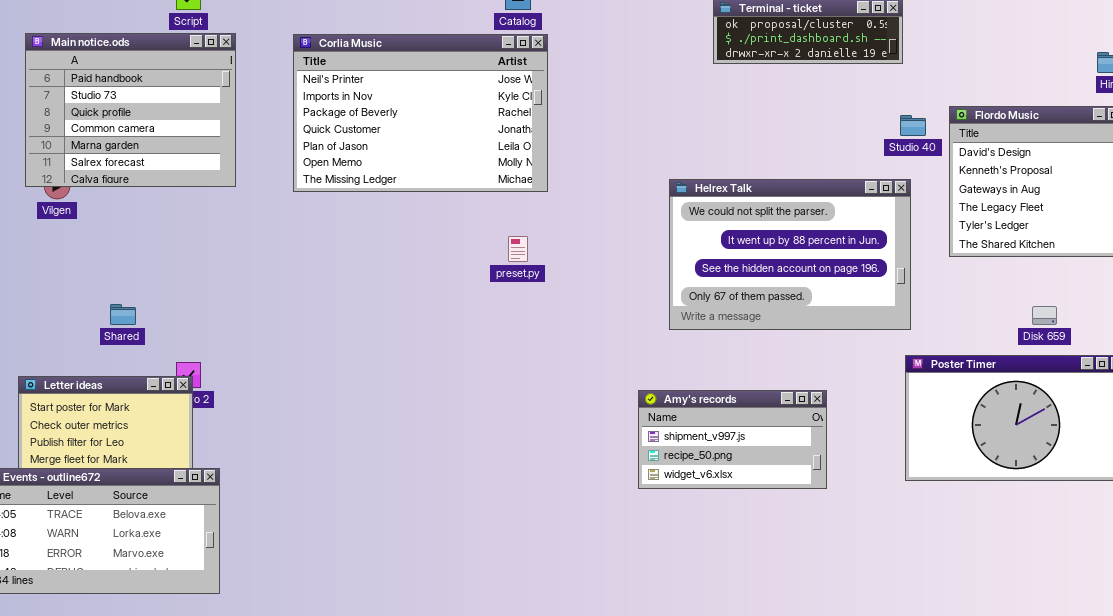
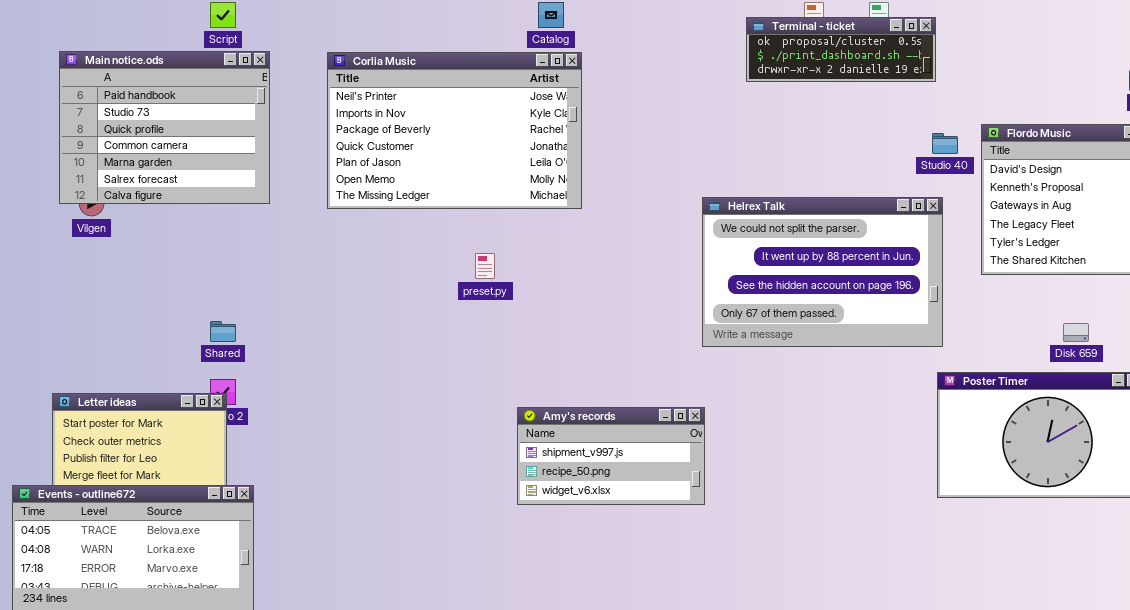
preset.py: [508,236,528,262] -> [475,253,495,279], moved
Shared: [110,304,136,325] -> [210,321,236,342], moved
Amy's records: [638,390,827,489] -> [517,407,705,505], moved

